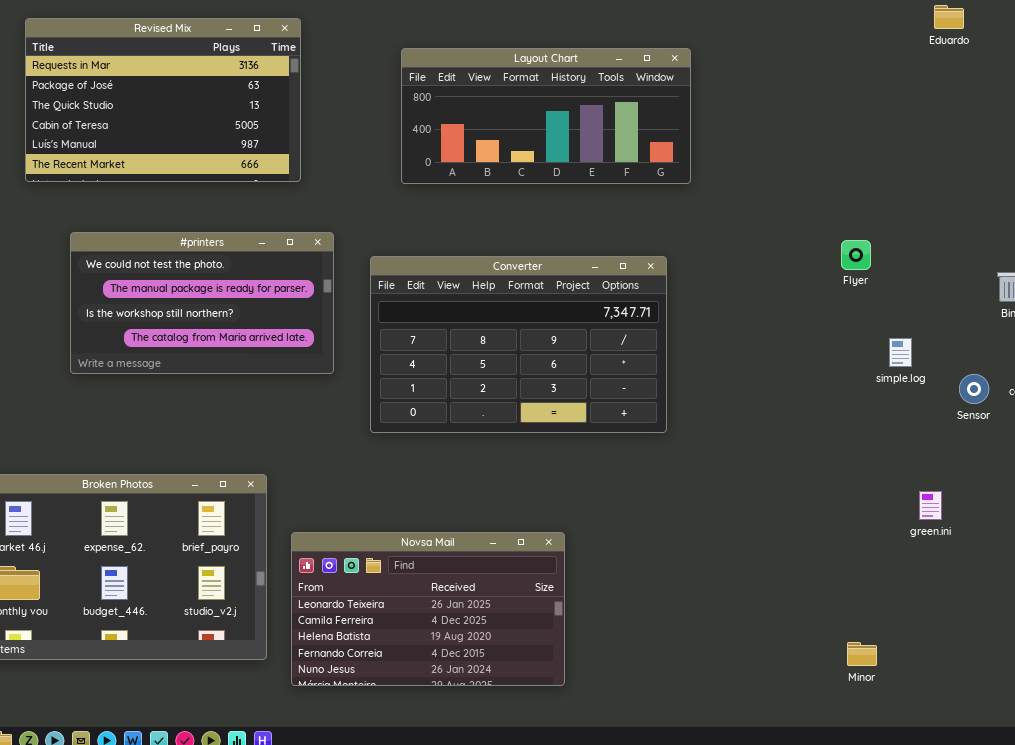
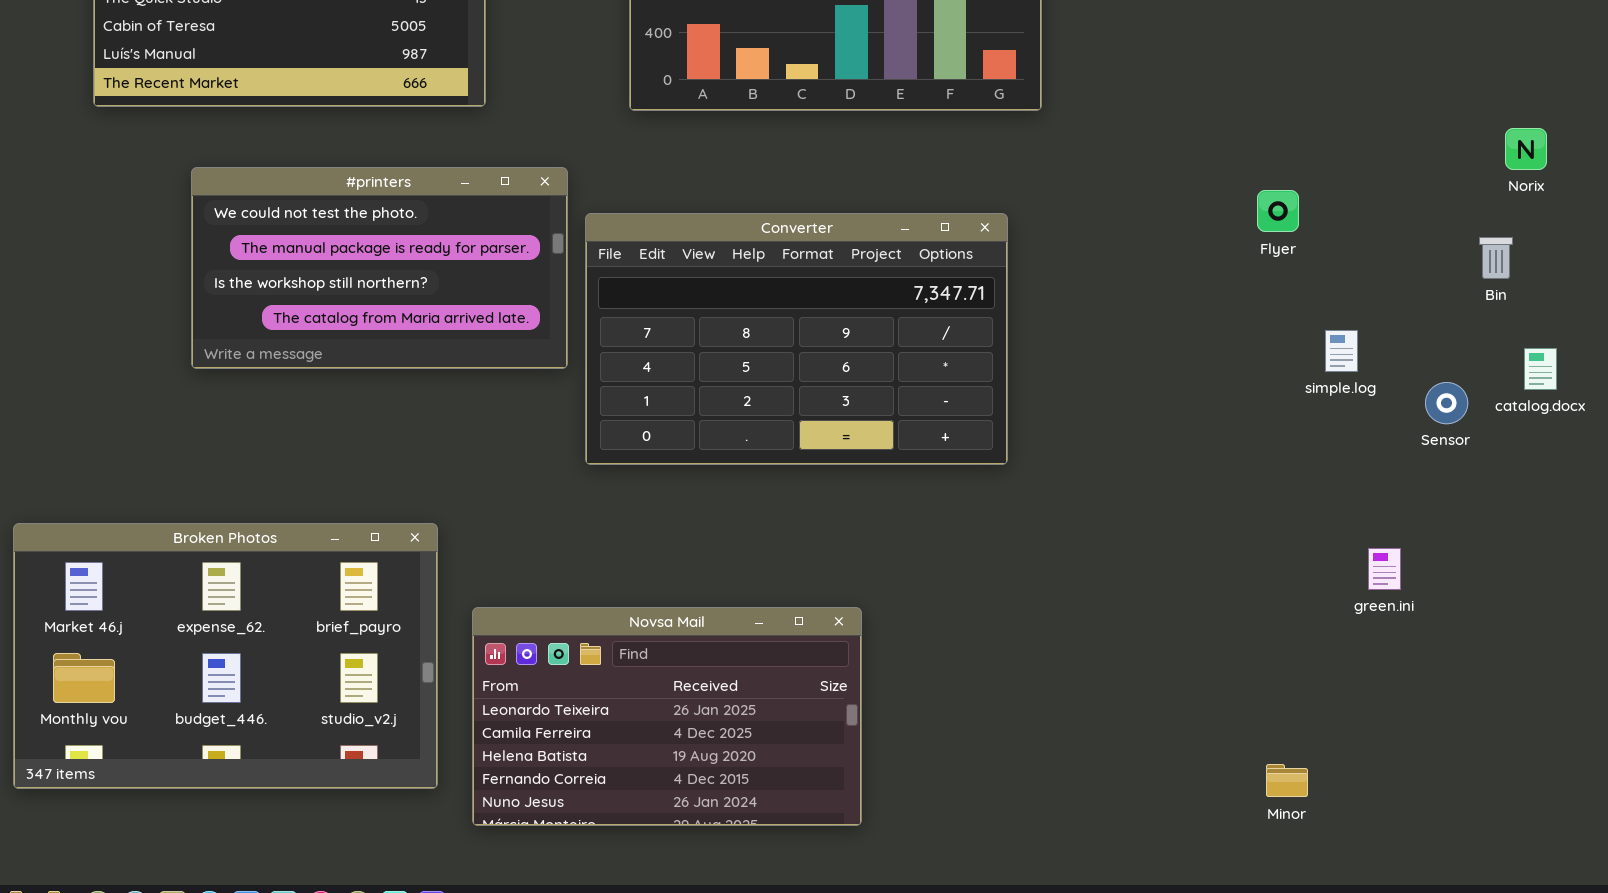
#printers: [70,232,334,374] -> [191,167,568,369], moved

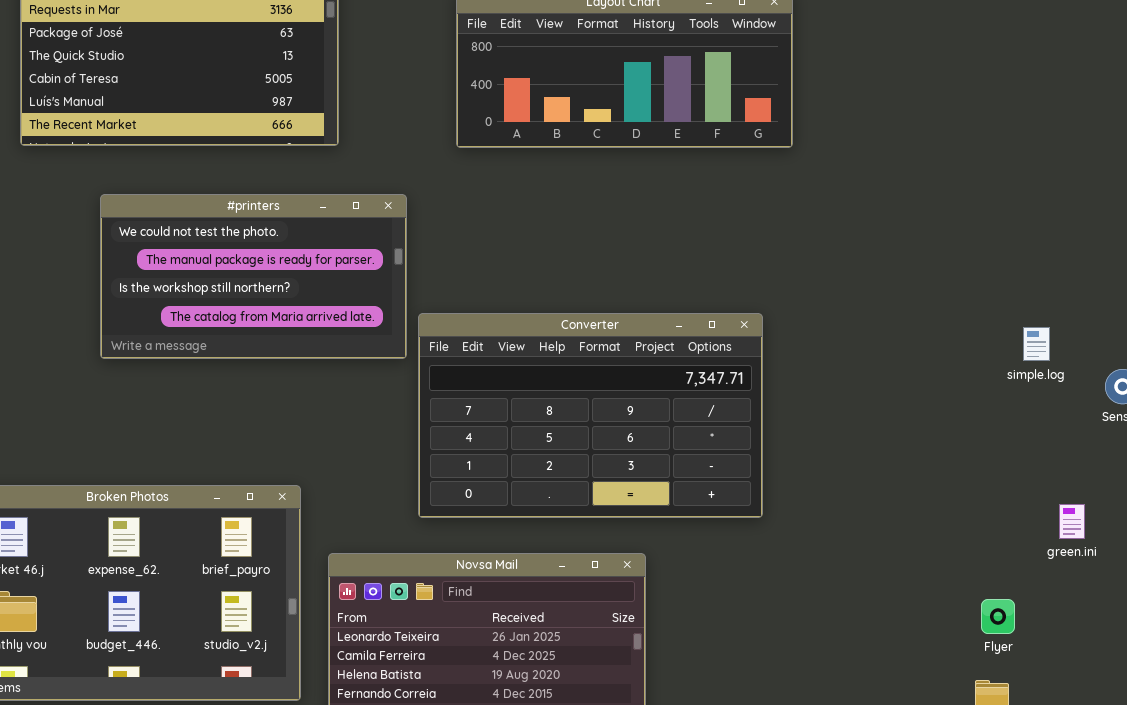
Flyer: [1257,190,1299,232] -> [981,599,1015,634], moved
Converter: [585,213,1008,465] -> [418,313,763,518], moved

